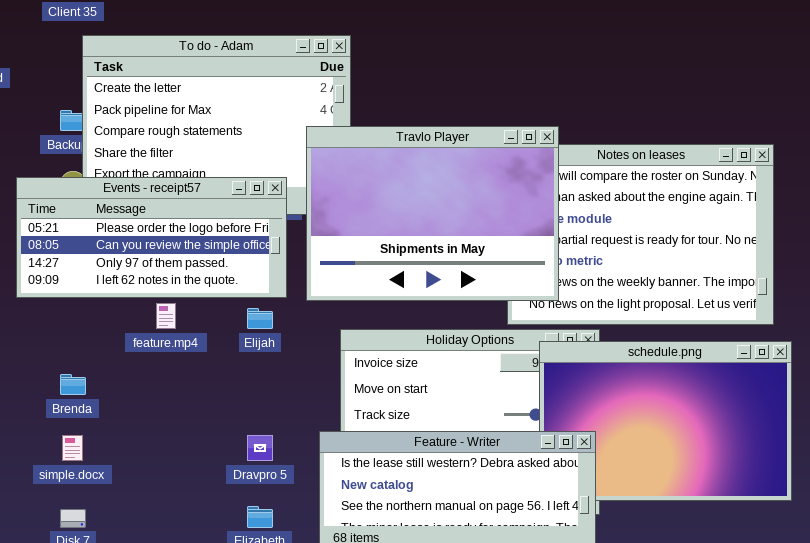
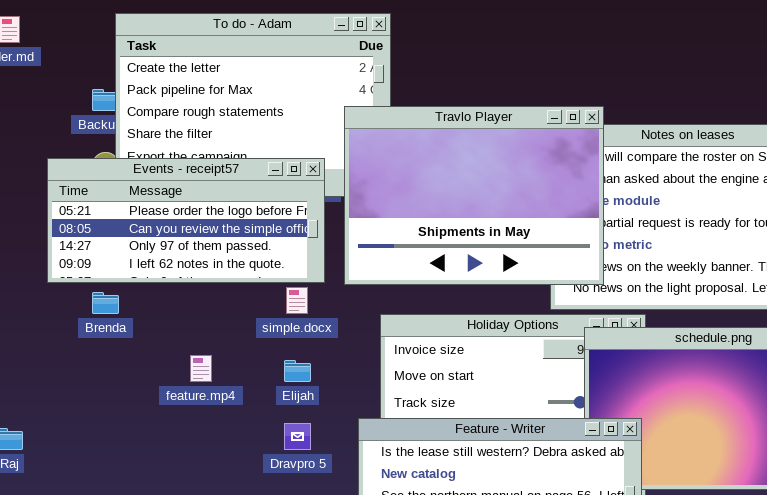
feature.mp4: [156,303,176,329] -> [190,355,212,382], moved
Elijah: [247,308,273,329] -> [284,360,311,382], moved
Brenda: [60,374,86,395] -> [92,292,119,314], moved
simple.docx: [62,435,83,461] -> [286,287,308,314], moved

